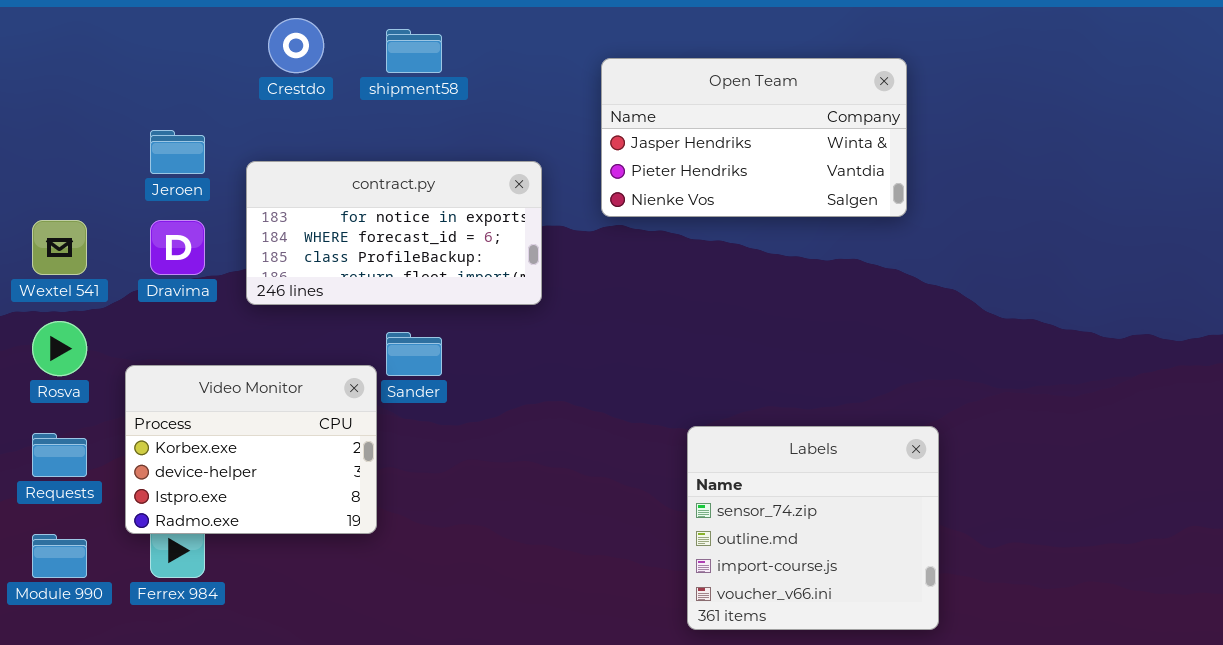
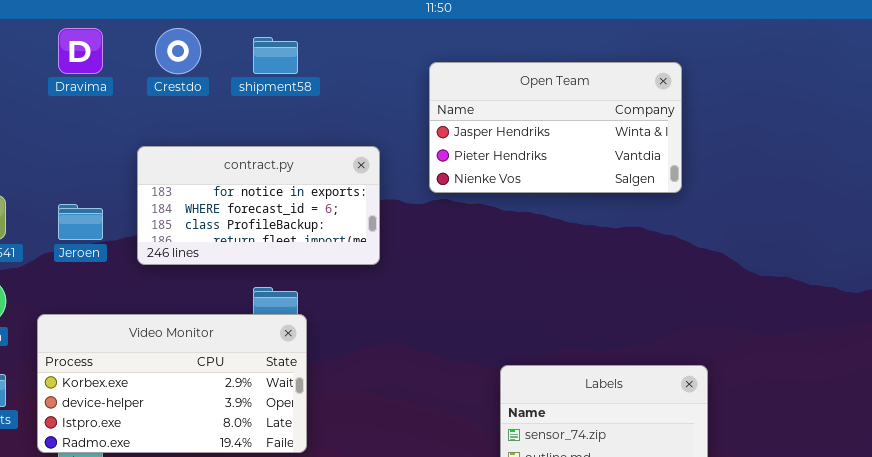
Jeroen: [150,130,205,174] -> [58,204,103,240], moved
Dravima: [150,220,205,275] -> [58,28,103,74], moved
Video Monitor: [125,365,377,534] -> [37,314,307,453], resized

